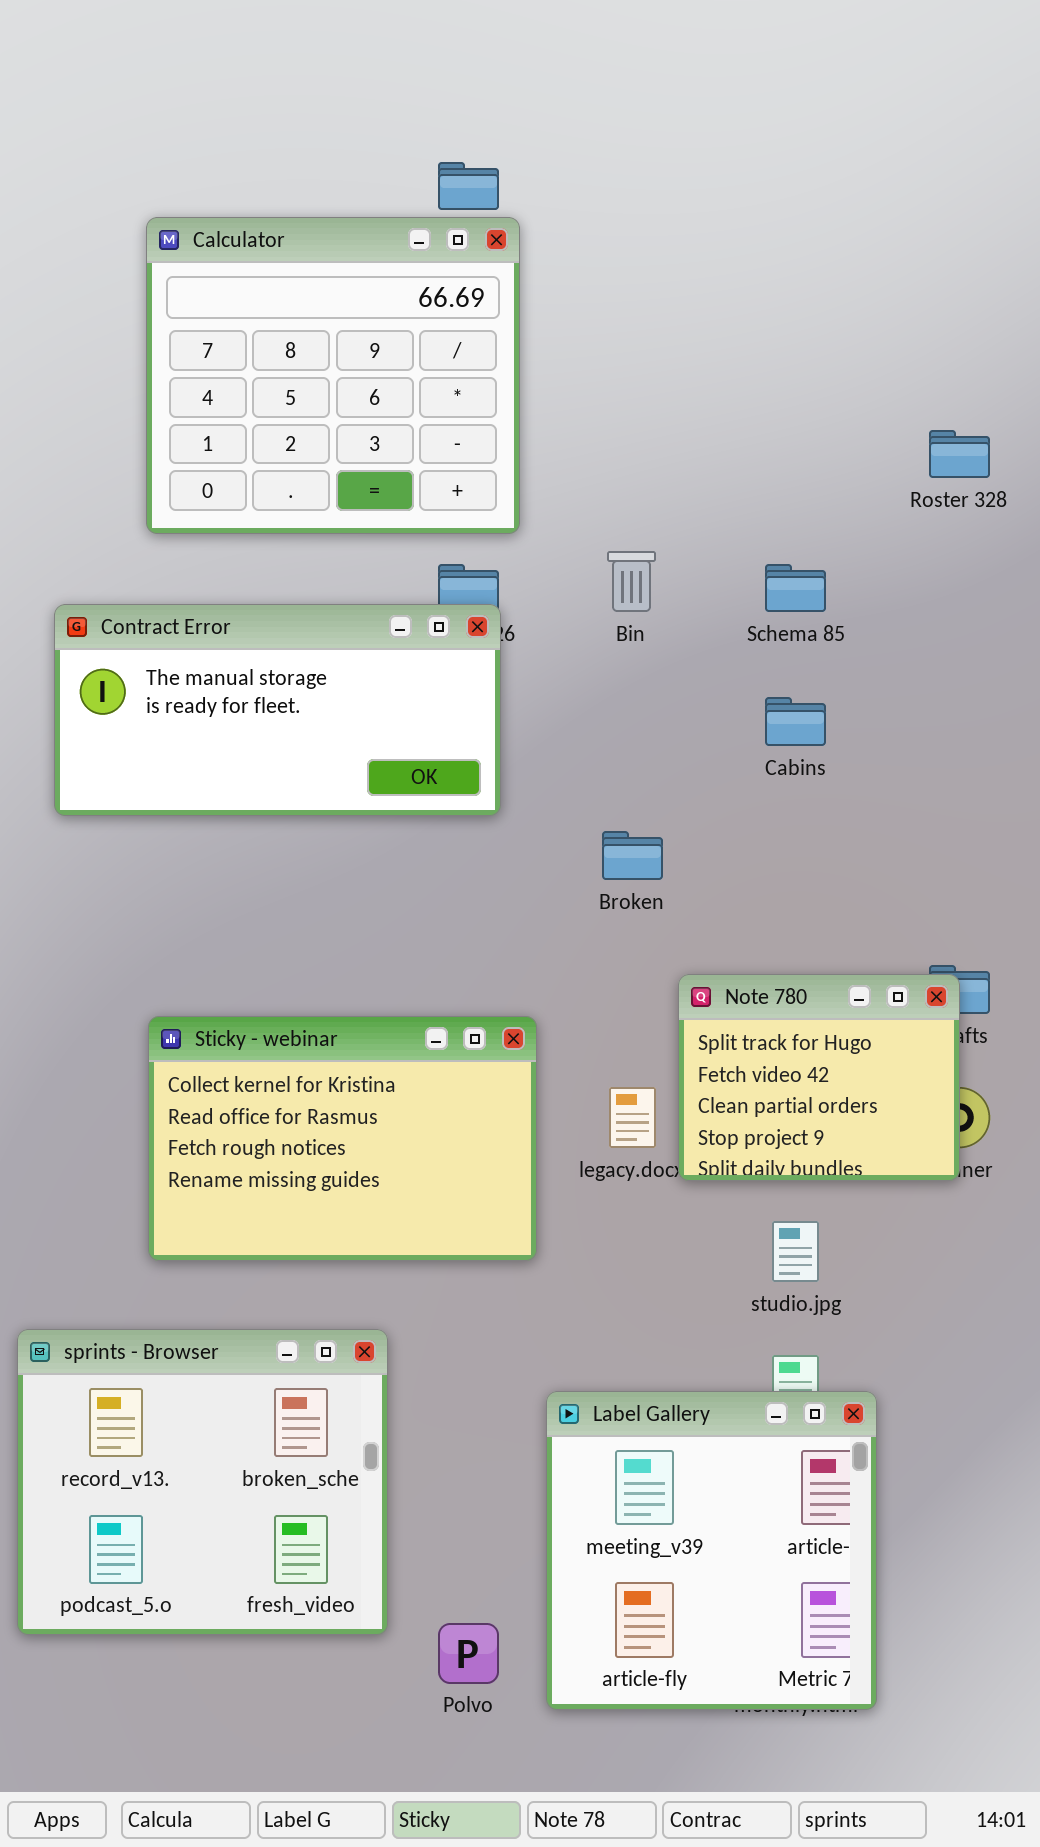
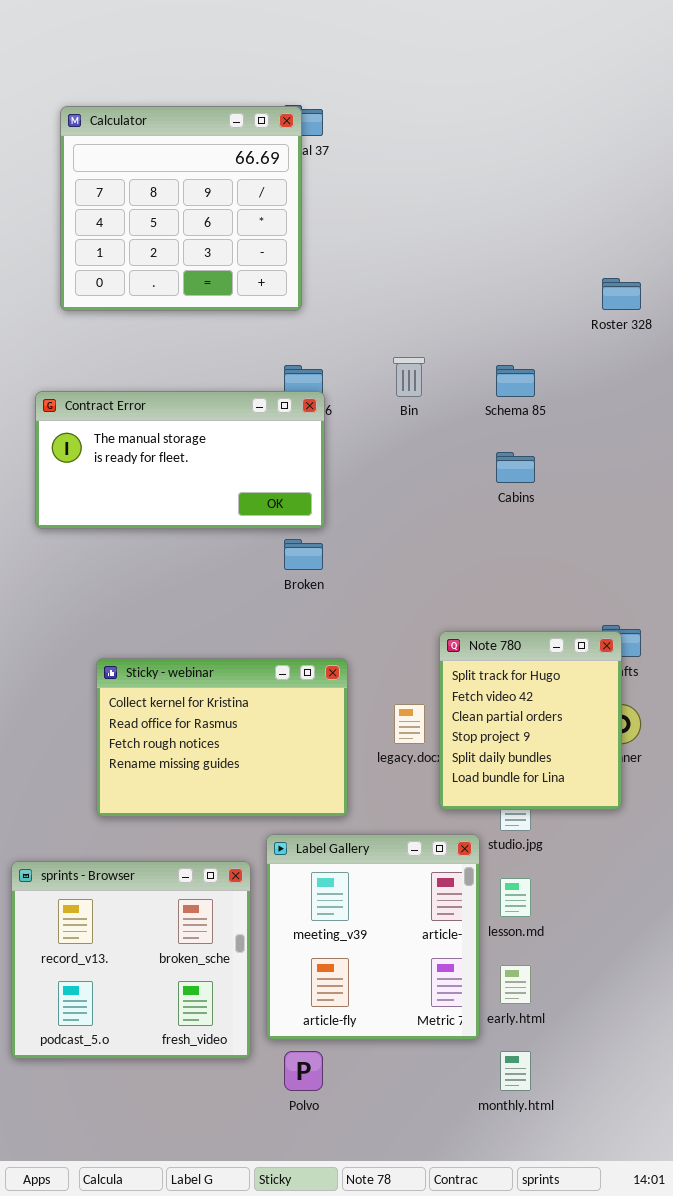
Calculator: [146,217,520,534] -> [60,106,302,311], moved
Broken: [602,831,663,880] -> [284,539,323,570], moved
Note 780: [678,974,960,1181] -> [439,631,622,810], resized
Label Gallery: [546,1391,877,1710] -> [266,834,480,1040], moved

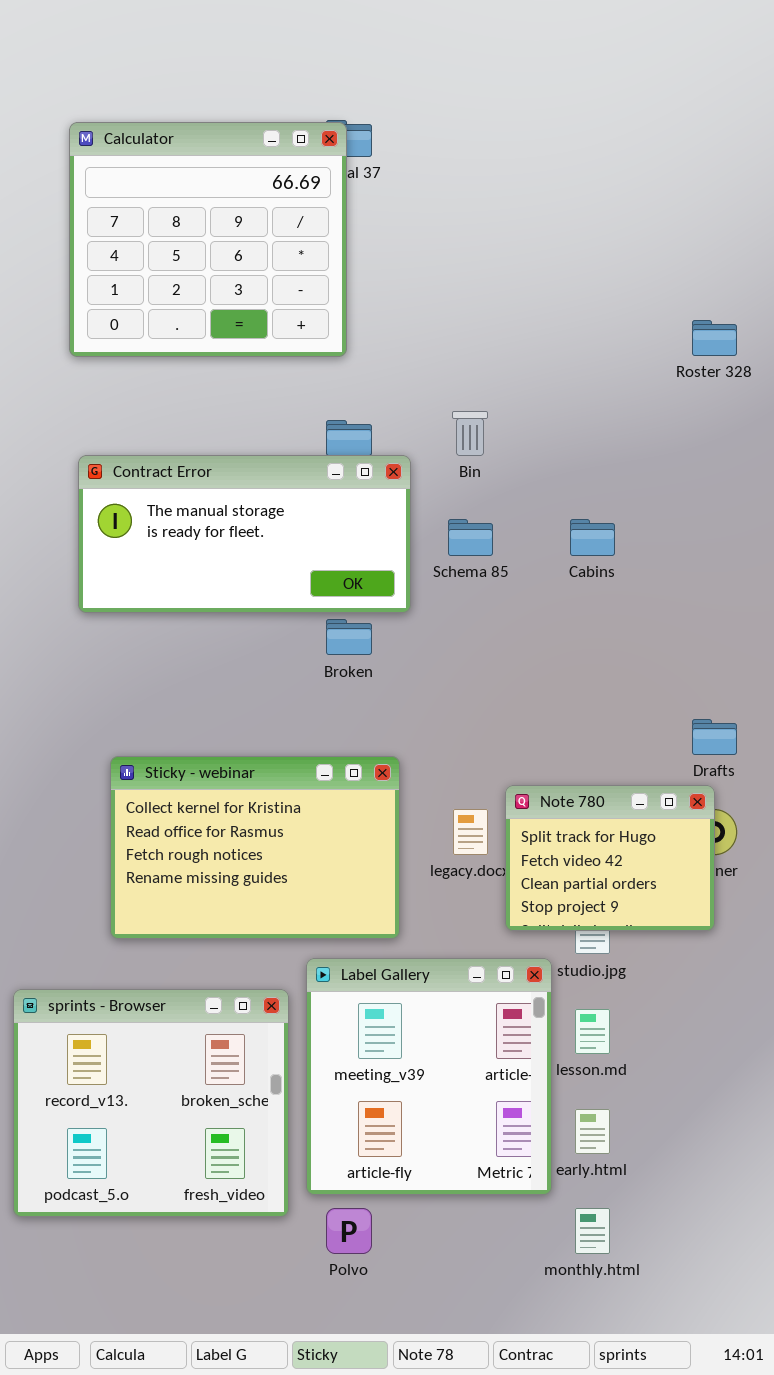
Schema 85: [496,365,535,397] -> [448,519,493,556], moved
Contract Error: [35,391,325,529] -> [78,455,411,613], moved
Note 780: [439,631,622,810] -> [505,785,715,931], resized

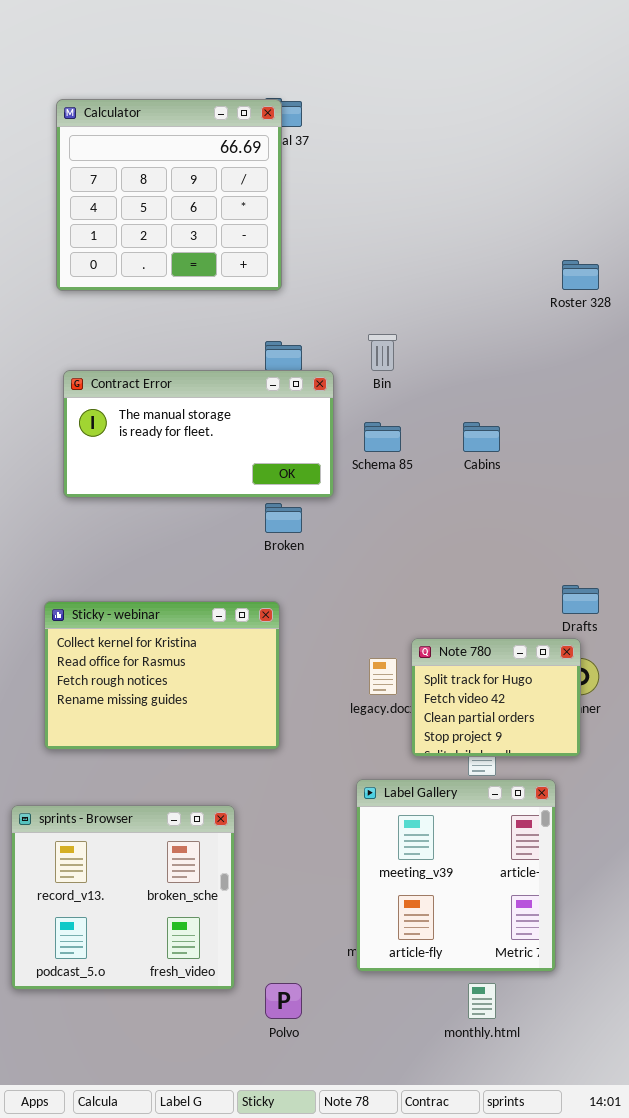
Sticky - webinar: [110,756,400,939] -> [44,601,280,750], moved
Label Gallery: [306,958,552,1195] -> [356,779,556,972], moved

